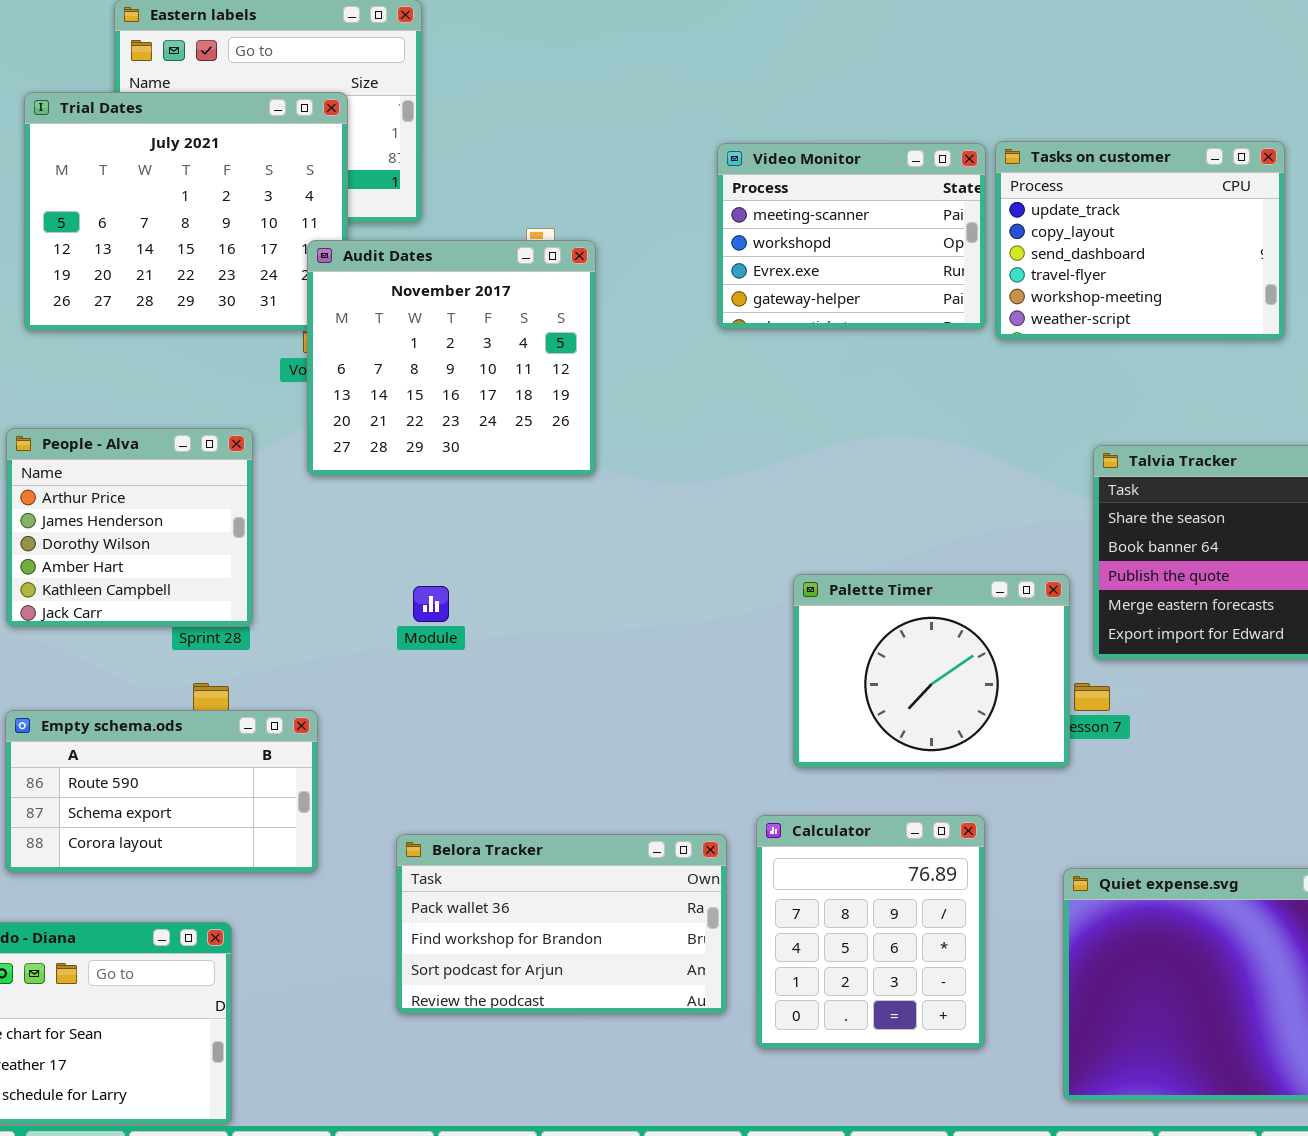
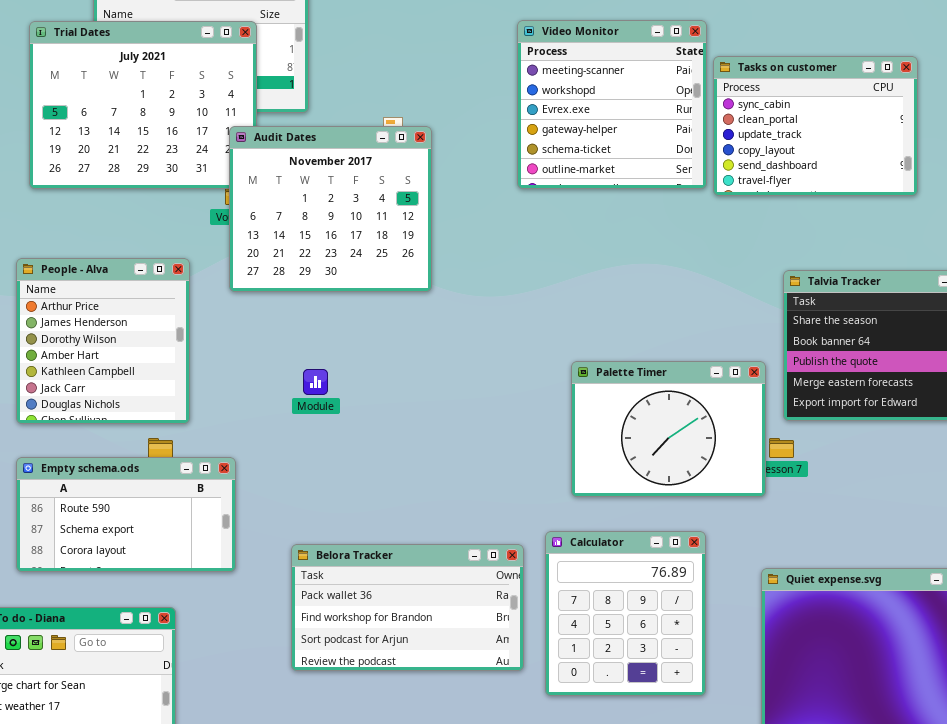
Tasks on customer: [995,141,1285,340] -> [713,56,918,196], scrolled up 2 rows
Video Monitor: [717,143,986,329] -> [517,20,707,189], resized
People - Alva: [6,428,253,627] -> [16,258,190,424], resized

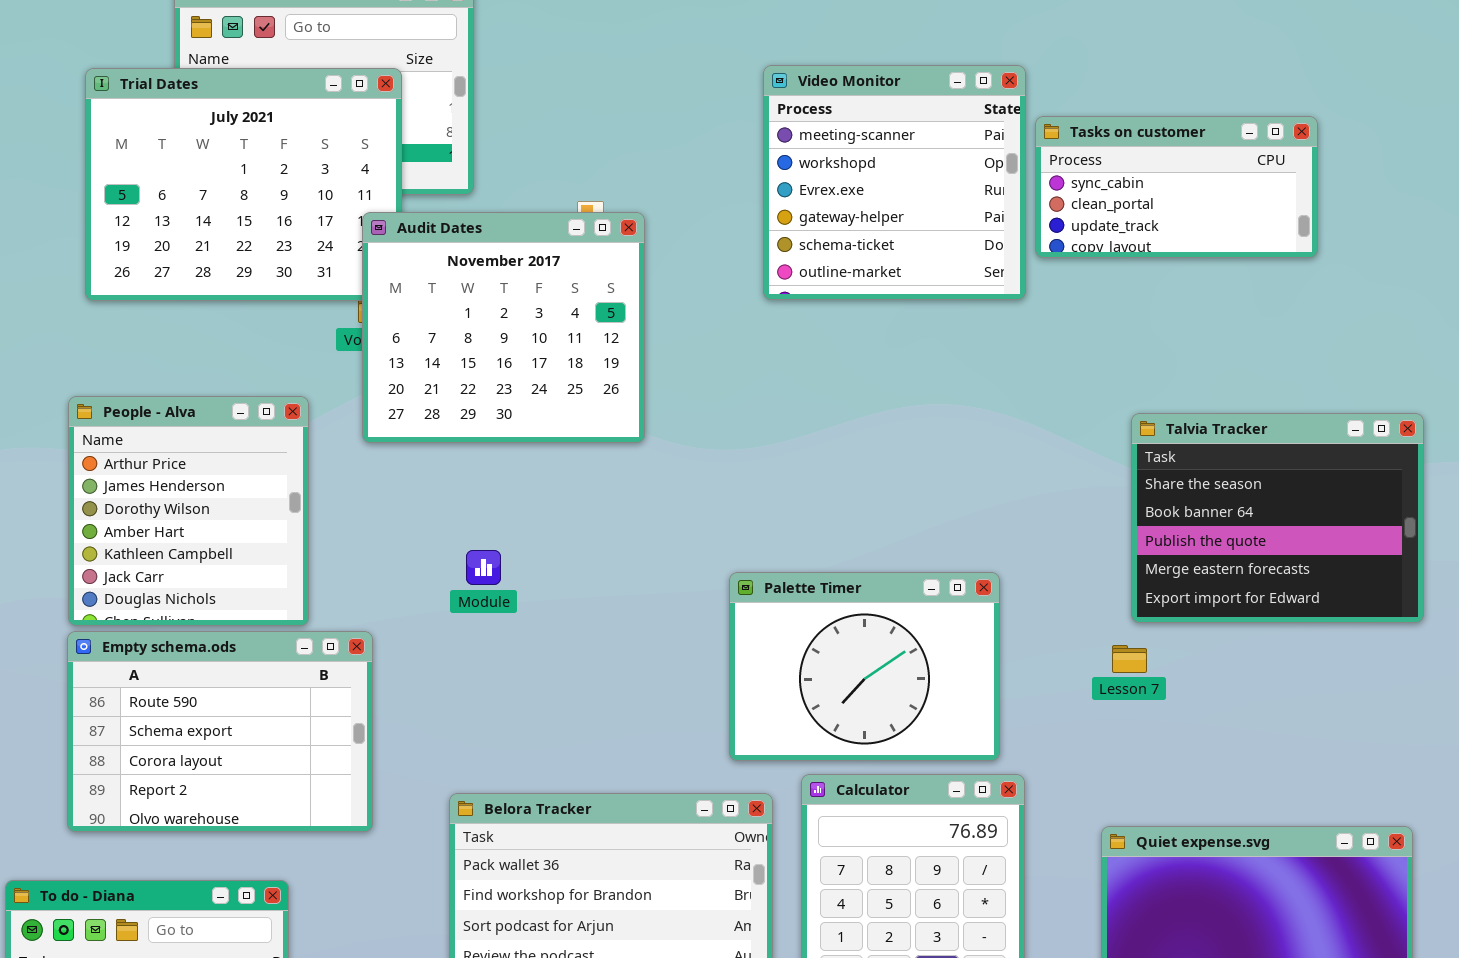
Tasks on customer: [713,56,918,196] -> [1035,116,1318,258], resized
Palette Timer: [571,361,766,497] -> [729,572,1000,761], moved
Empty schema.ods: [16,457,236,572] -> [67,631,373,832], resized

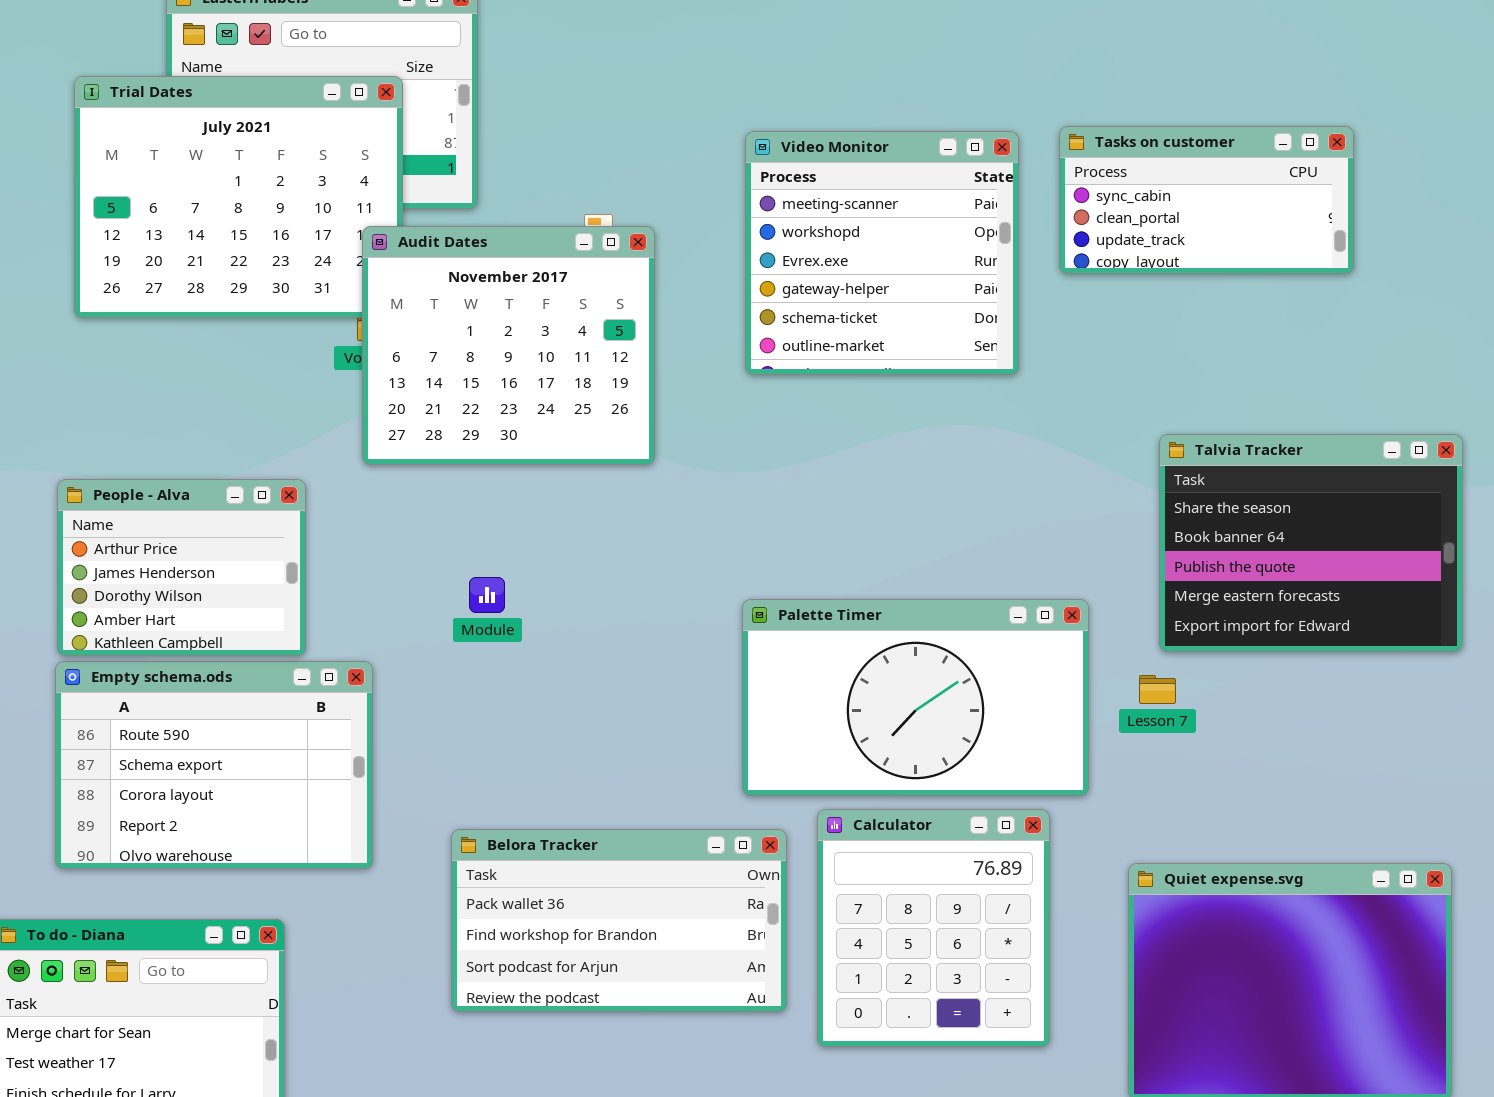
Video Monitor: [763,65,1026,300] -> [745,131,1019,375], moved
People - Alva: [68,396,309,626] -> [57,479,306,656], resized
Palette Timer: [729,572,1000,761] -> [742,599,1089,796], resized

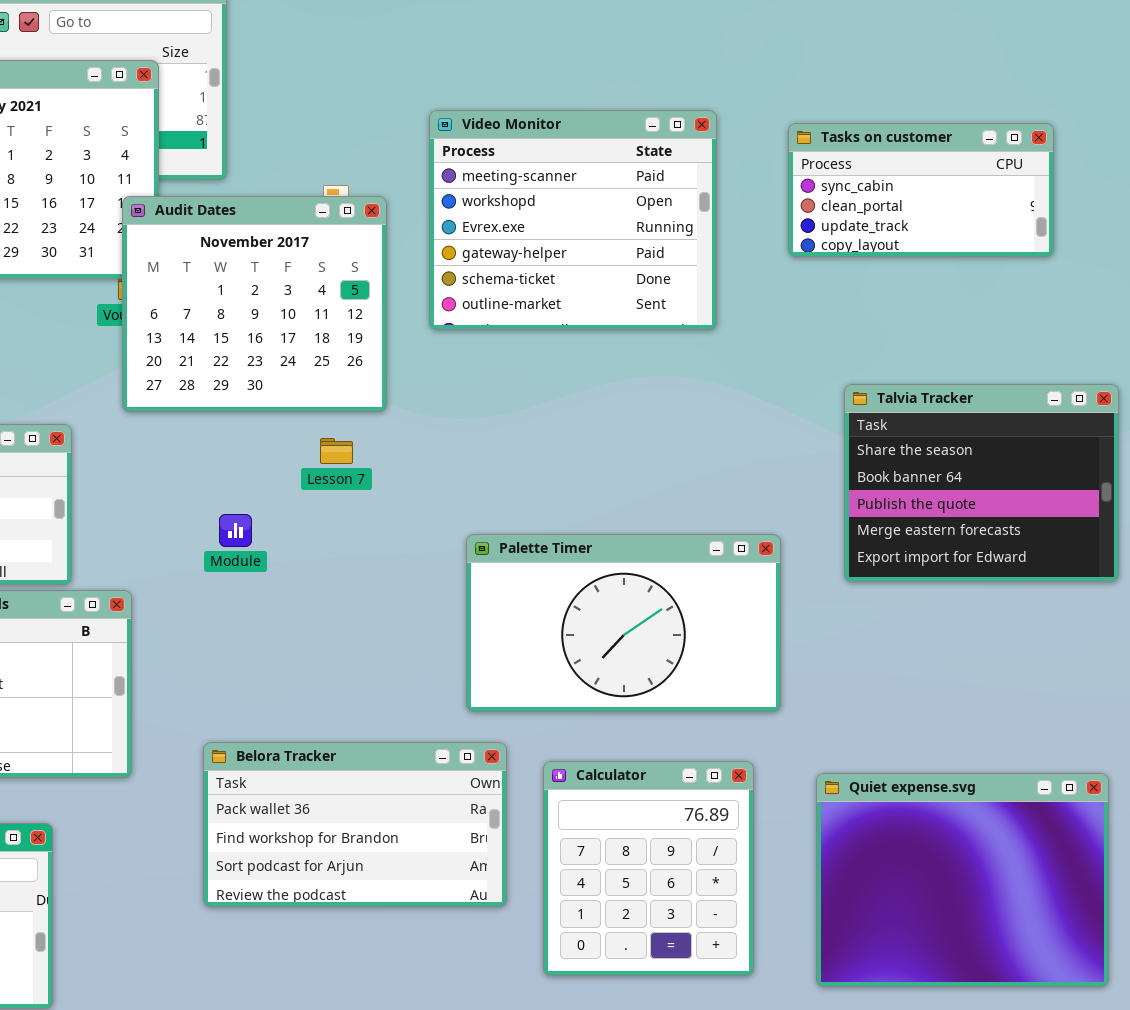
Tasks on customer: [1059,126,1354,274] -> [788,123,1054,257], moved
Video Monitor: [745,131,1019,375] -> [429,110,717,330], resized
Lesson 7: [1139,675,1176,704] -> [320,438,353,464], moved
Calculator: [817,809,1050,1047] -> [543,761,754,976], moved

